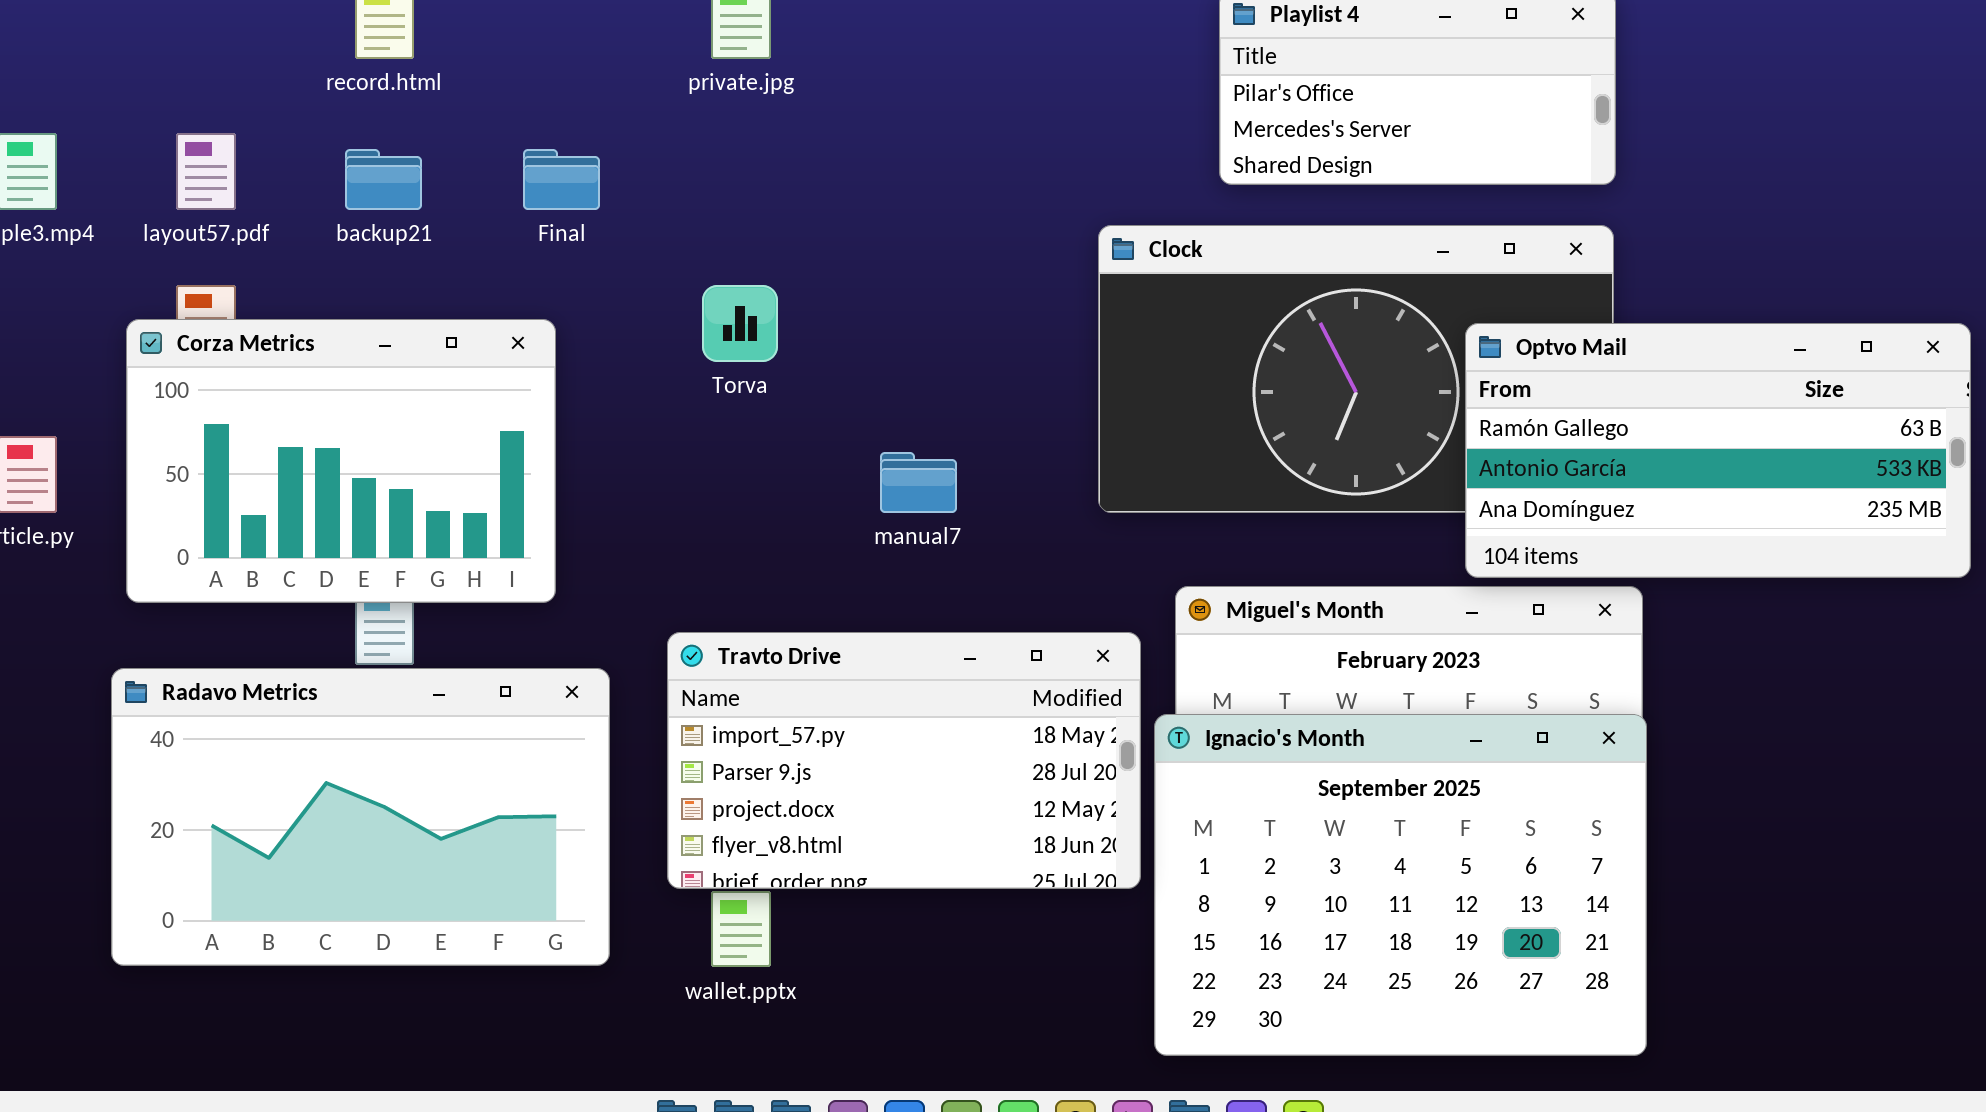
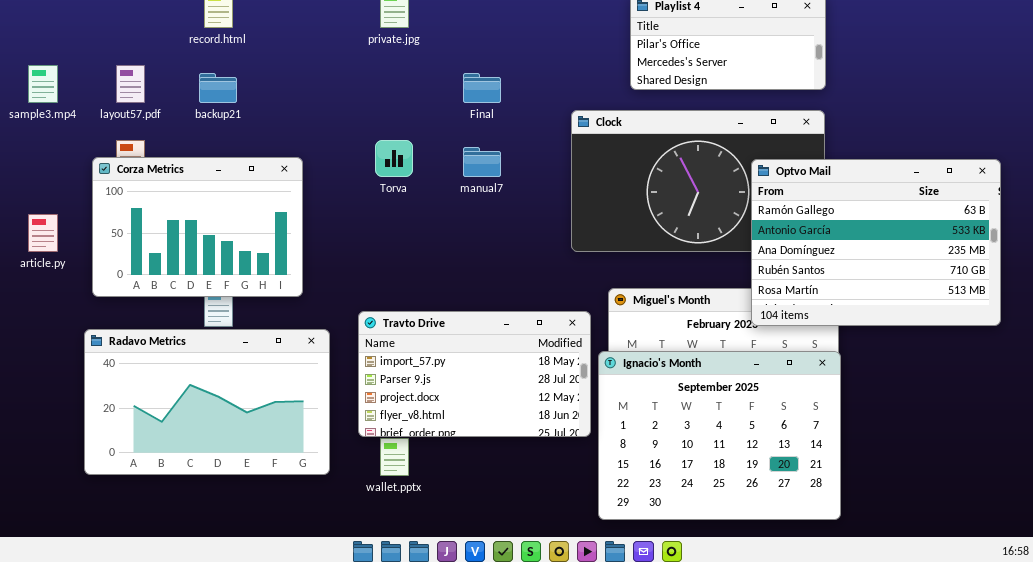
Final: [523,149,600,210] -> [463,73,501,103], moved
Optvo Mail: [1465,323,1971,578] -> [751,159,1001,326], resized
manual7: [880,452,957,513] -> [463,147,501,177], moved

